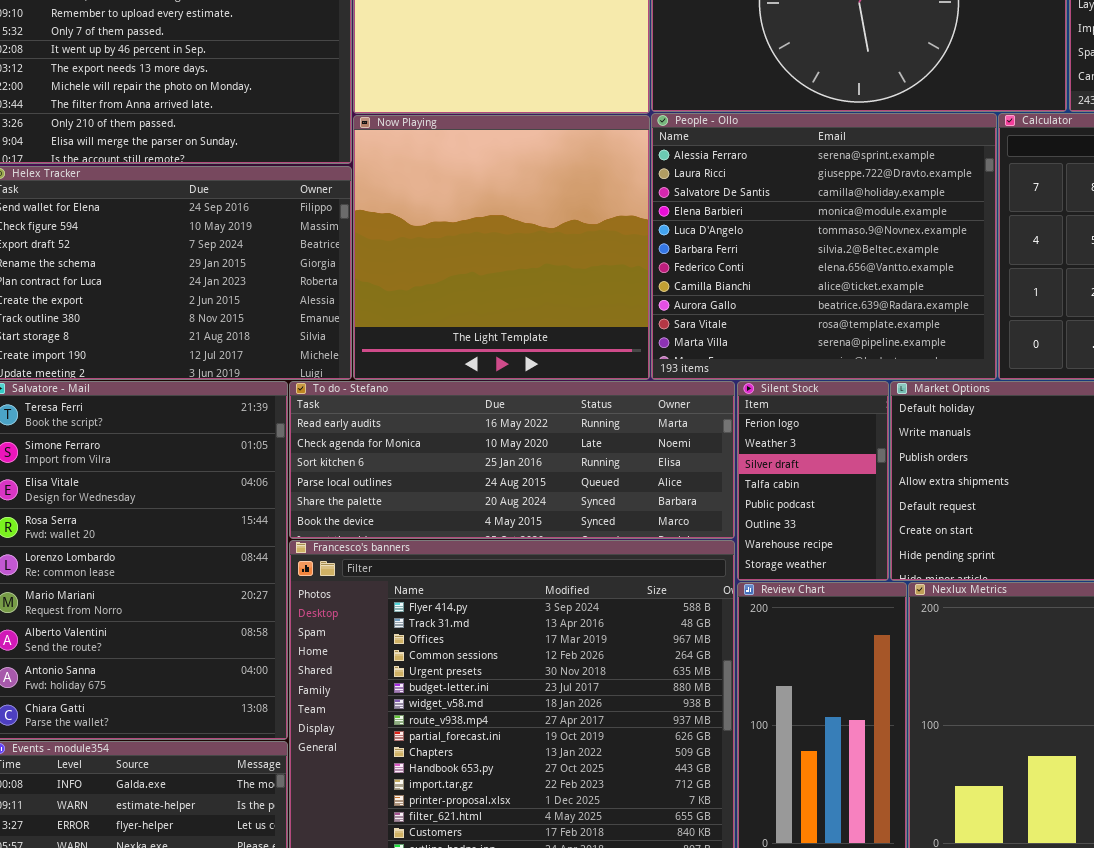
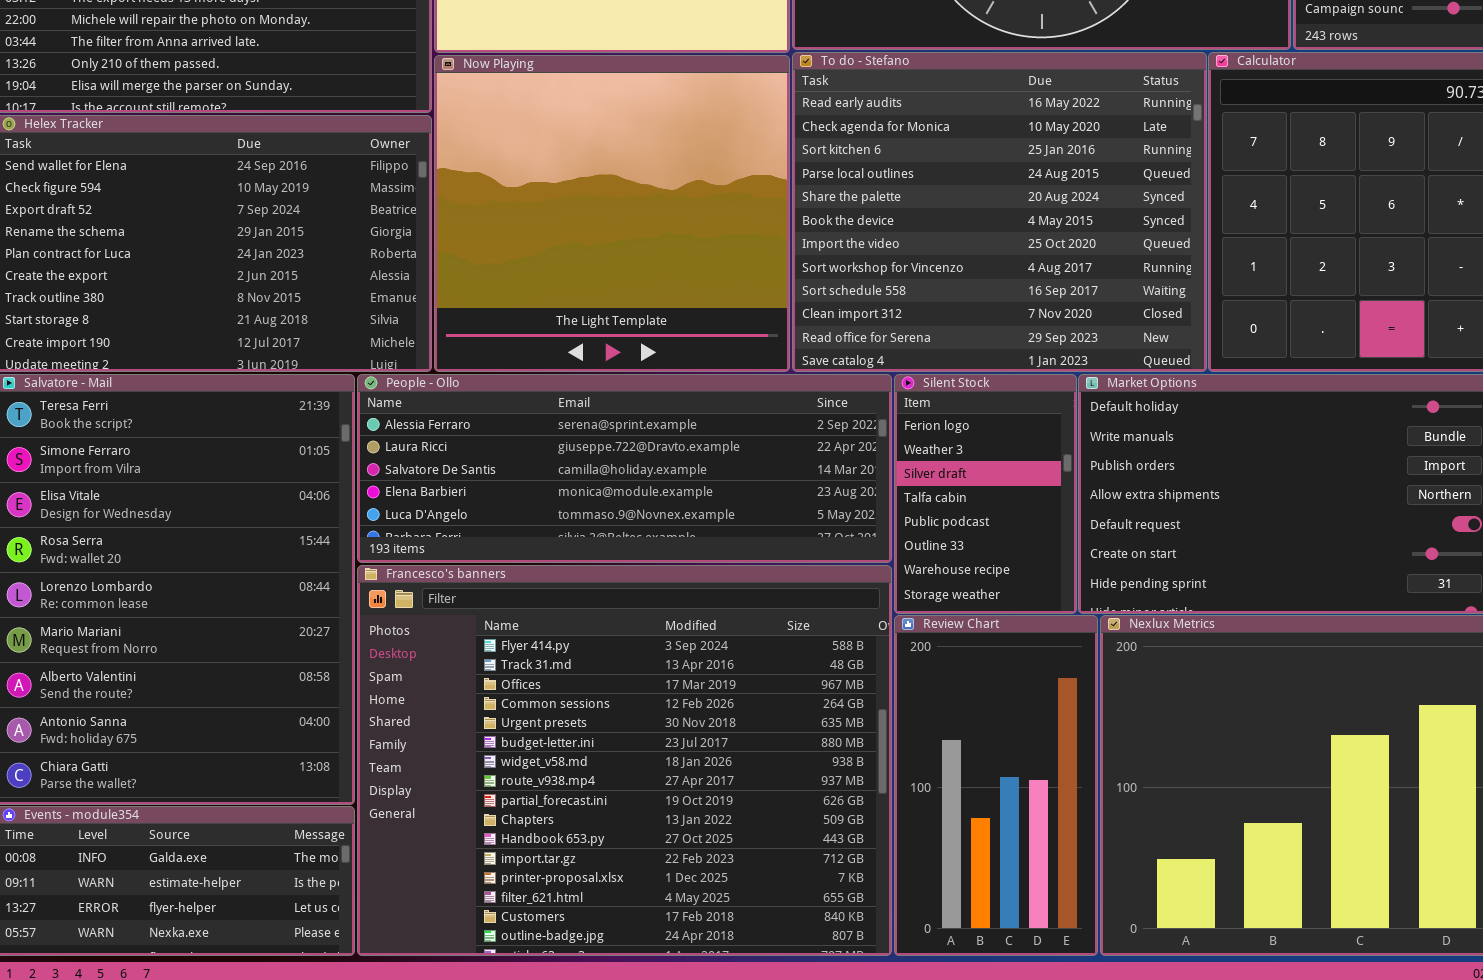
People - Ollo: [651,113,997,380] -> [357,374,892,563], moved, resized
To do - Stefano: [289,381,735,539] -> [792,52,1207,372], moved, resized

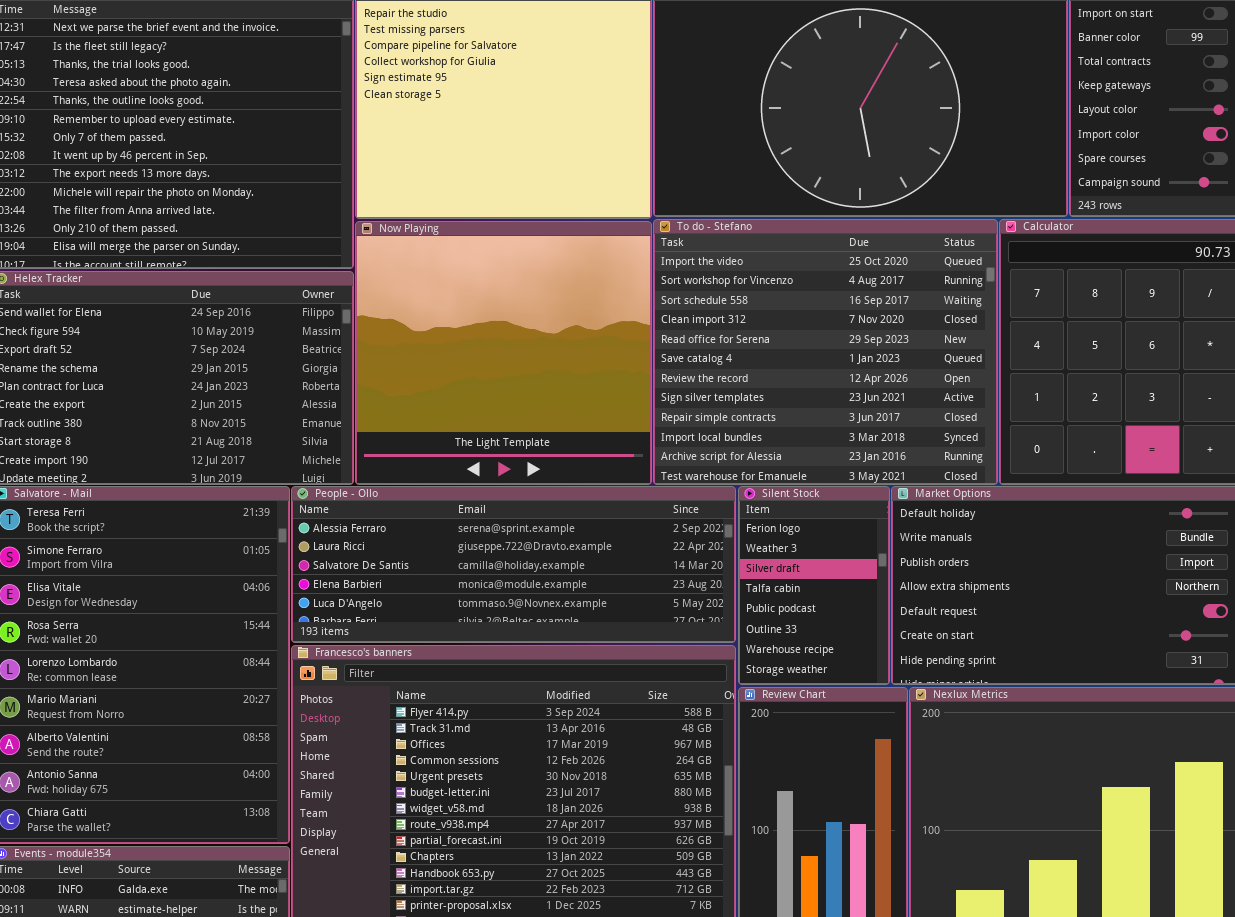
To do - Stefano: [792,52,1207,372] -> [653,219,998,485], scrolled down 6 rows

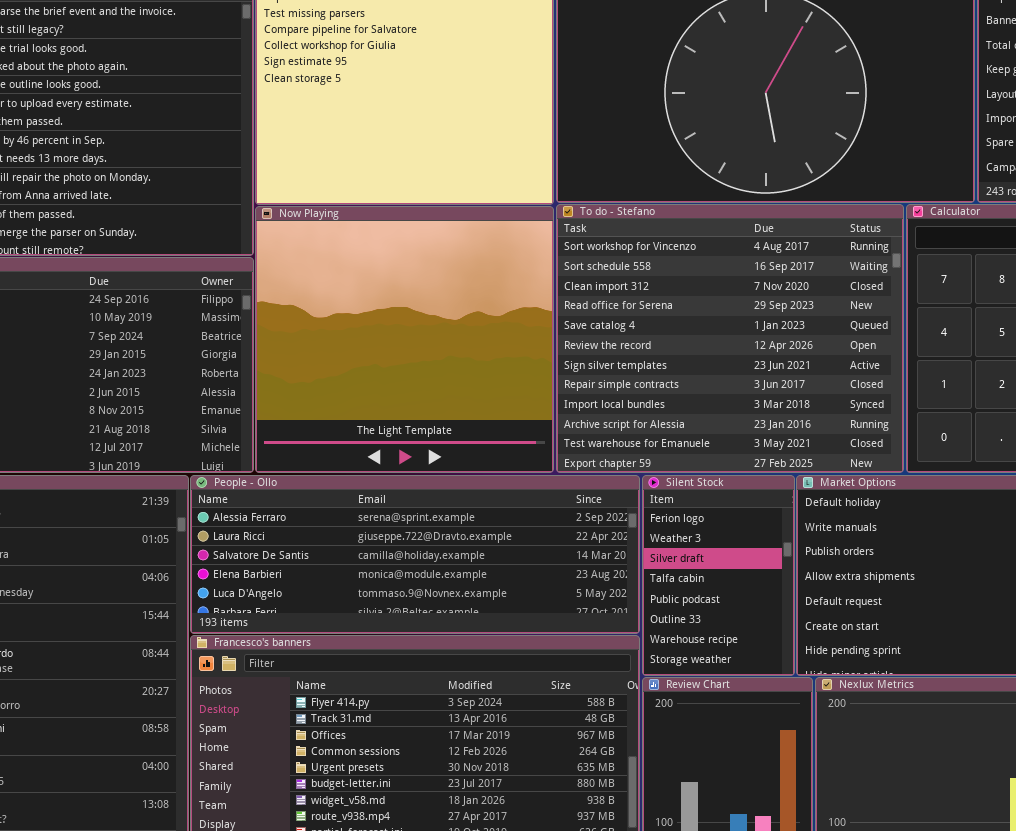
To do - Stefano: [653,219,998,485] -> [556,204,904,473], scrolled down 1 row

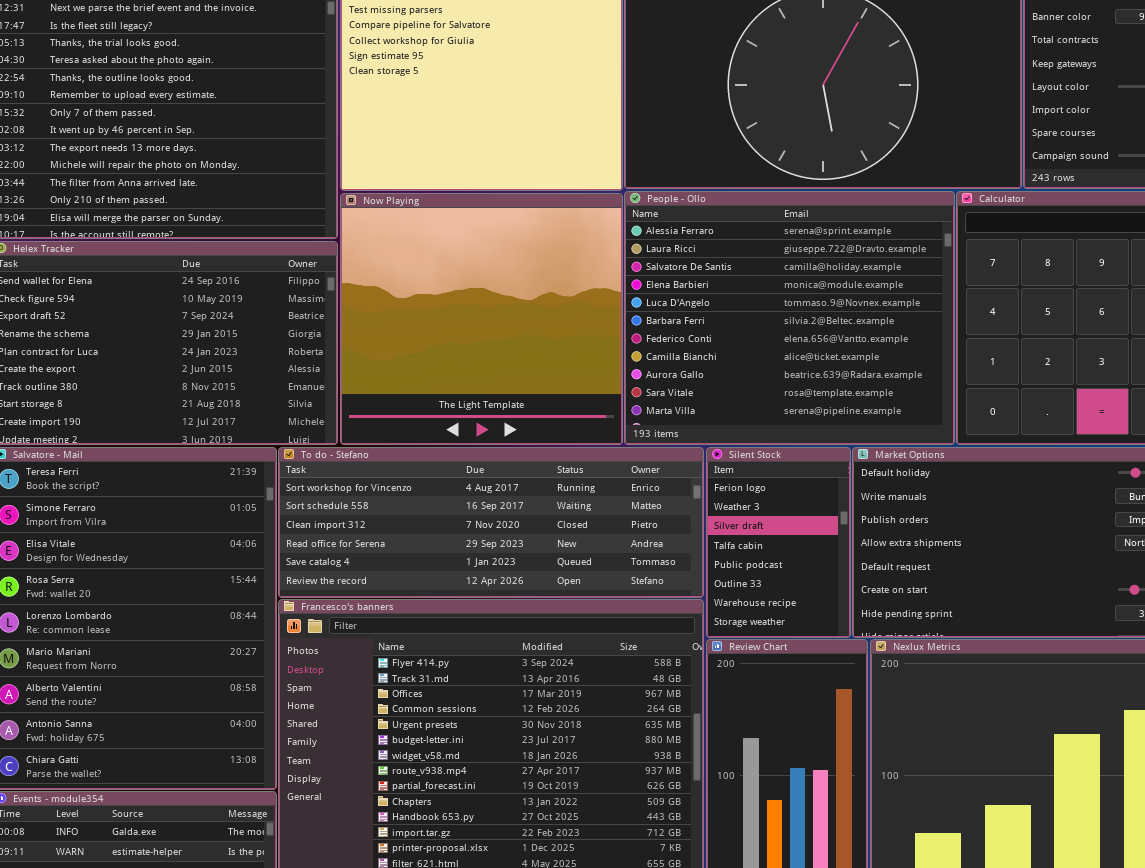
To do - Stefano: [556,204,904,473] -> [278,447,704,598], moved, resized
People - Ollo: [190,475,640,634] -> [624,191,955,445], moved, resized

